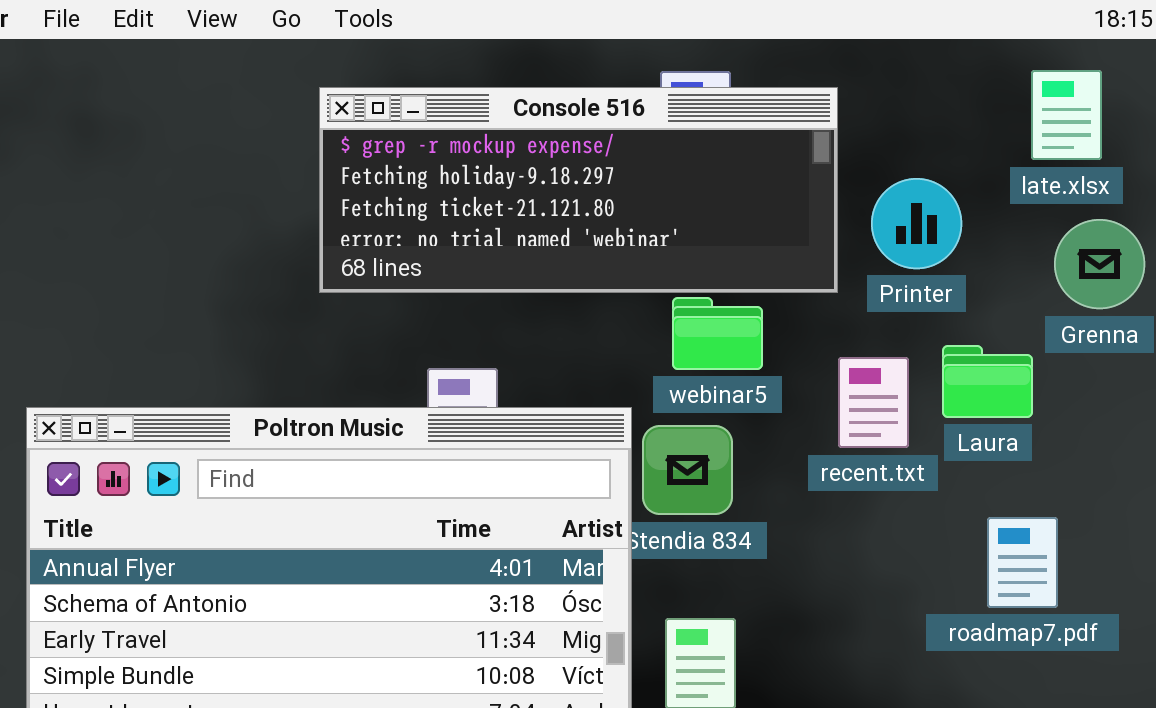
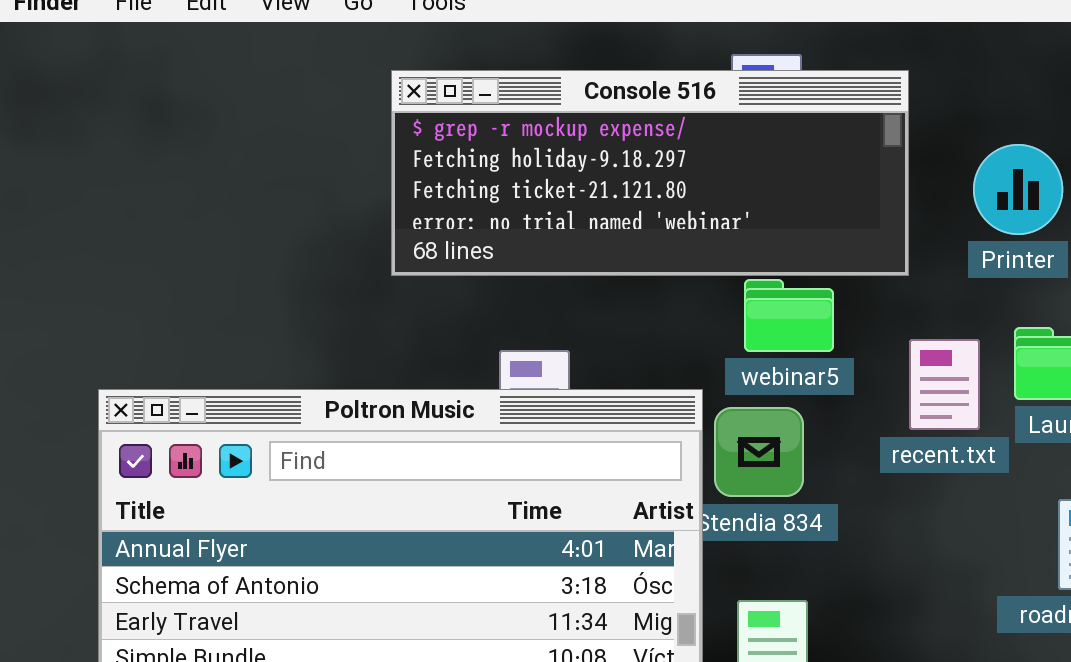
Printer: [871,178,962,269] -> [973,144,1063,235], moved

